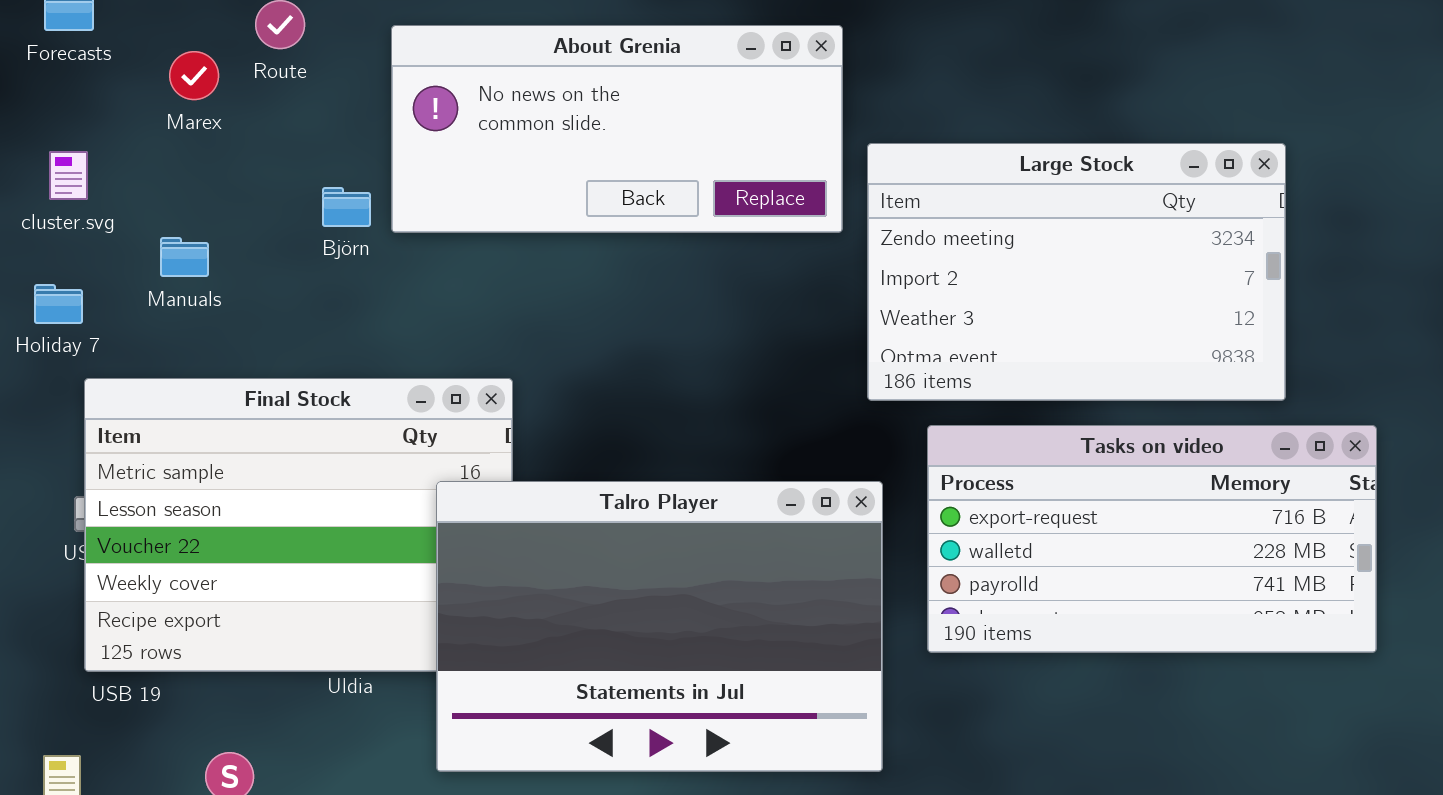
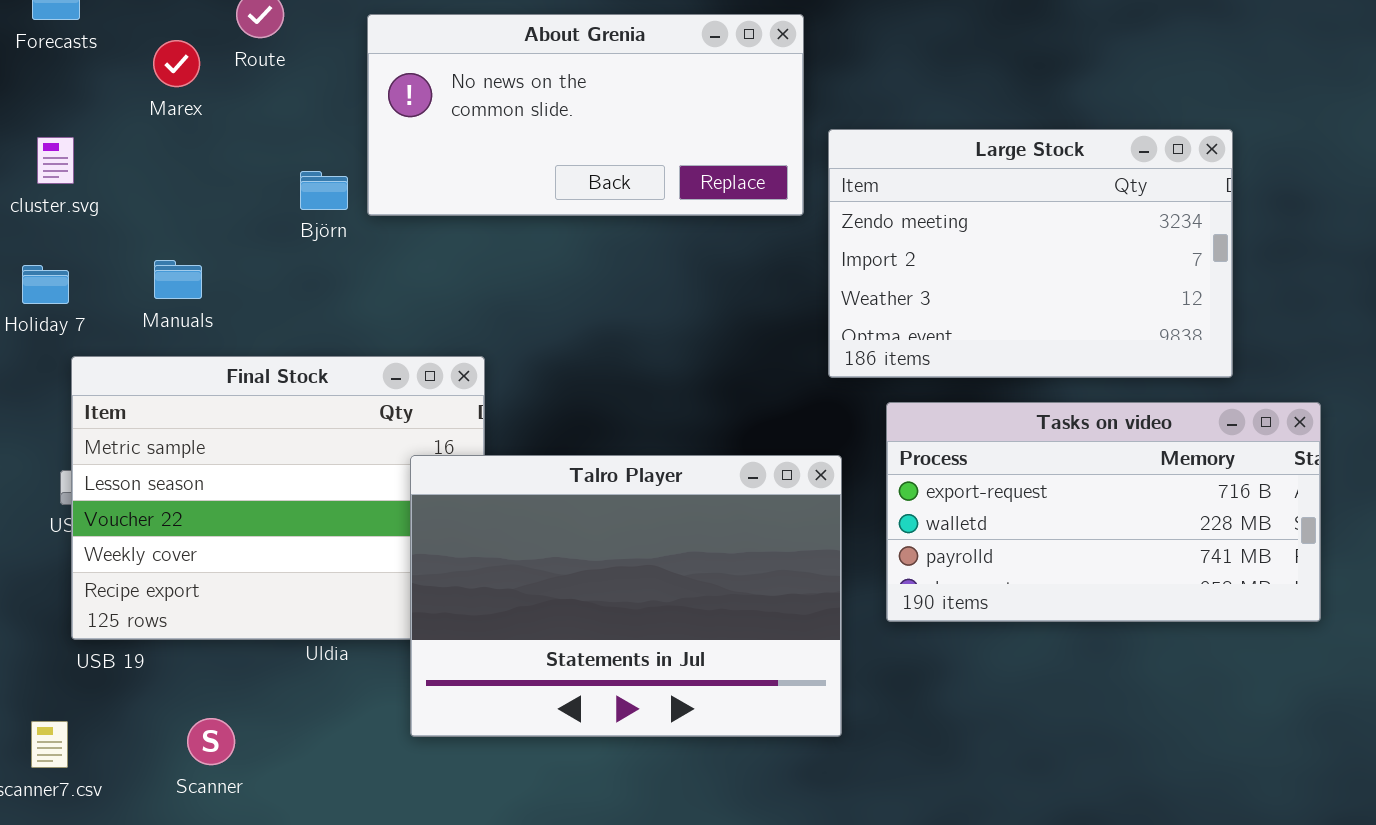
Manuals: [160,237,209,277] -> [154,260,202,299], moved

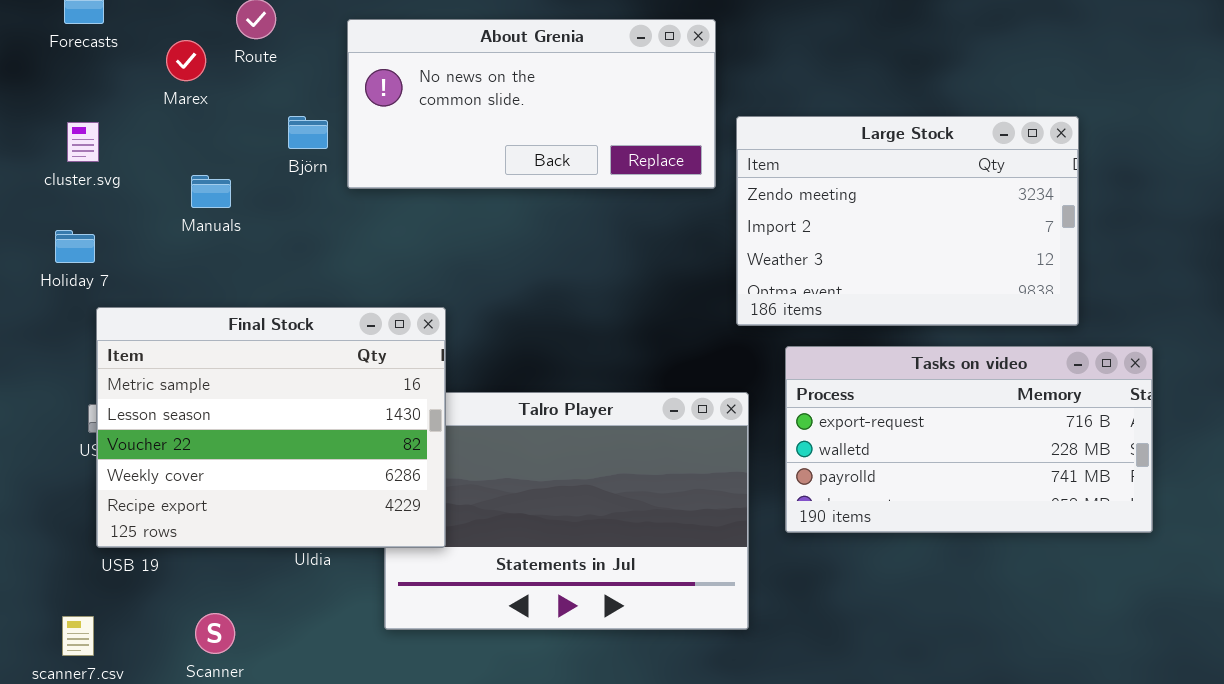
Björn: [300,171,348,210] -> [288,116,328,149], moved
Manuals: [154,260,202,299] -> [191,175,231,208], moved
Final Stock: [71,356,485,640] -> [96,307,446,548], raised

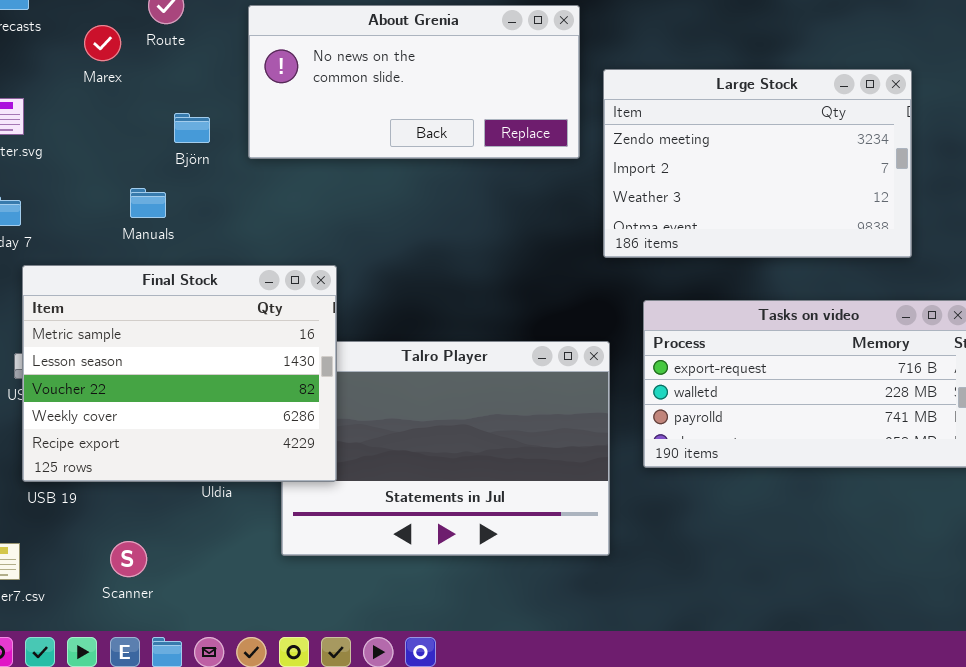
Björn: [288,116,328,149] -> [174,113,210,143], moved
Large Stock: [736,116,1079,326] -> [603,69,912,258], moved
Manuals: [191,175,231,208] -> [130,188,166,218], moved

